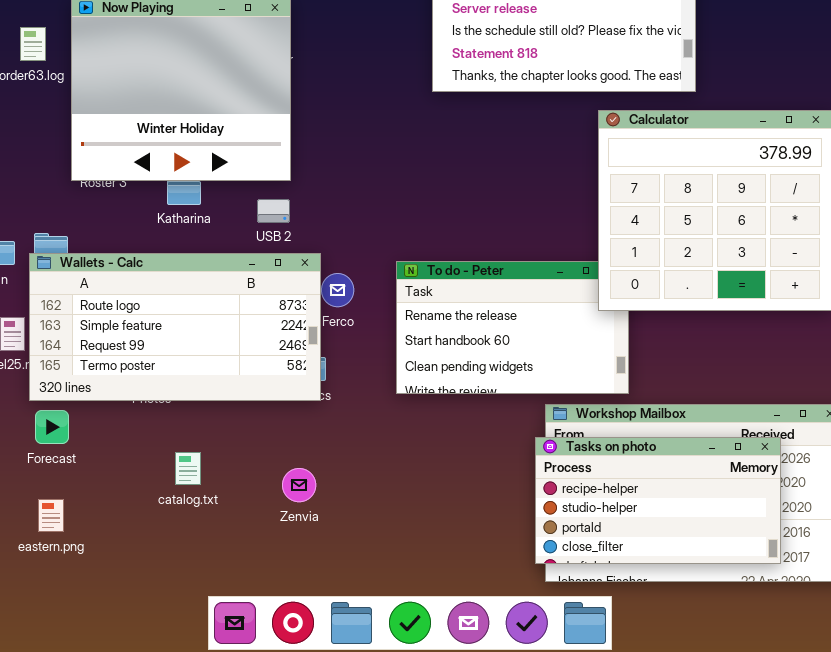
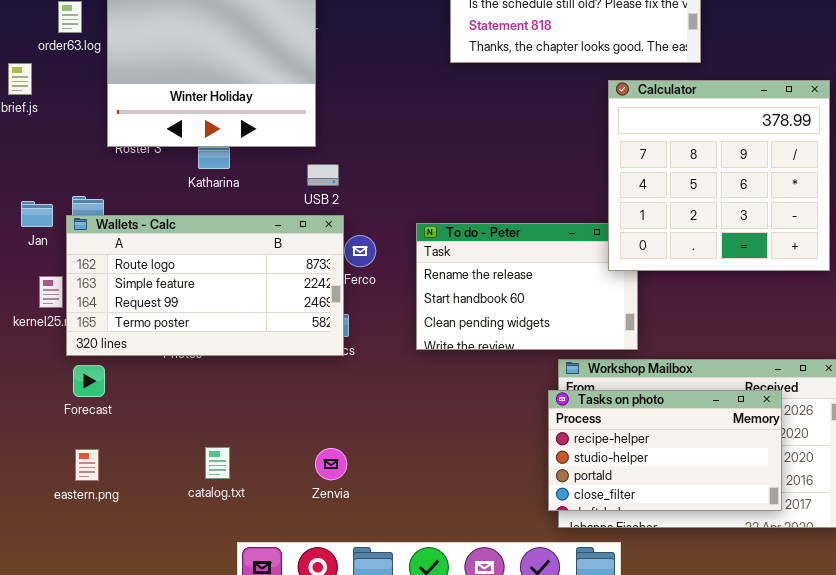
USB 2: [257,199,290,223] -> [307,164,339,186], moved
catalog.txt: [175,452,201,485] -> [205,447,230,479], moved
Zenvia: [282,468,316,502] -> [315,448,347,480], moved

